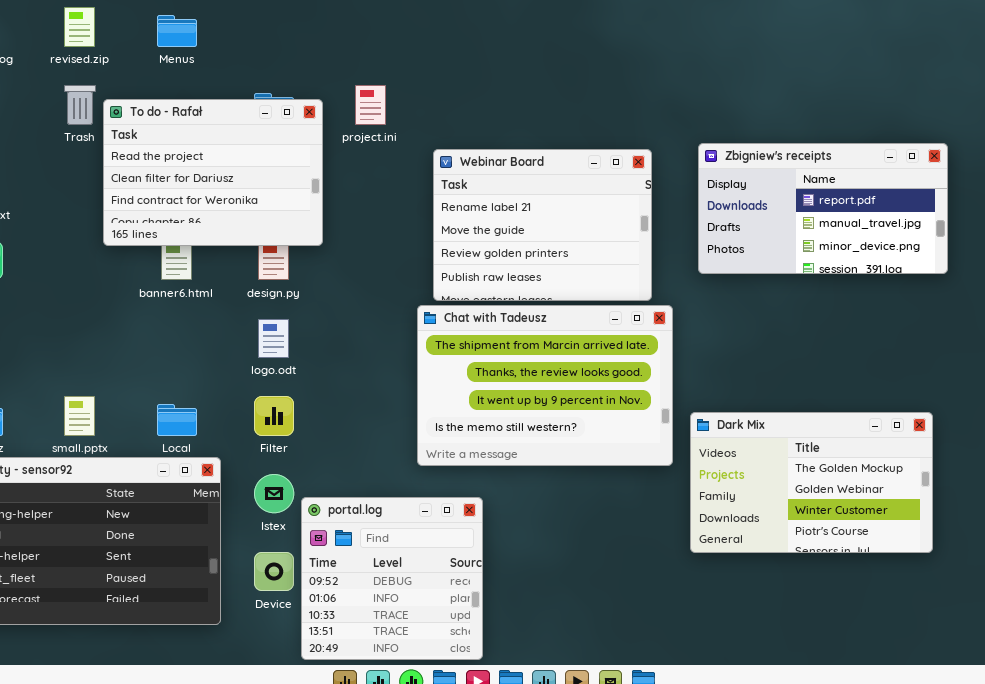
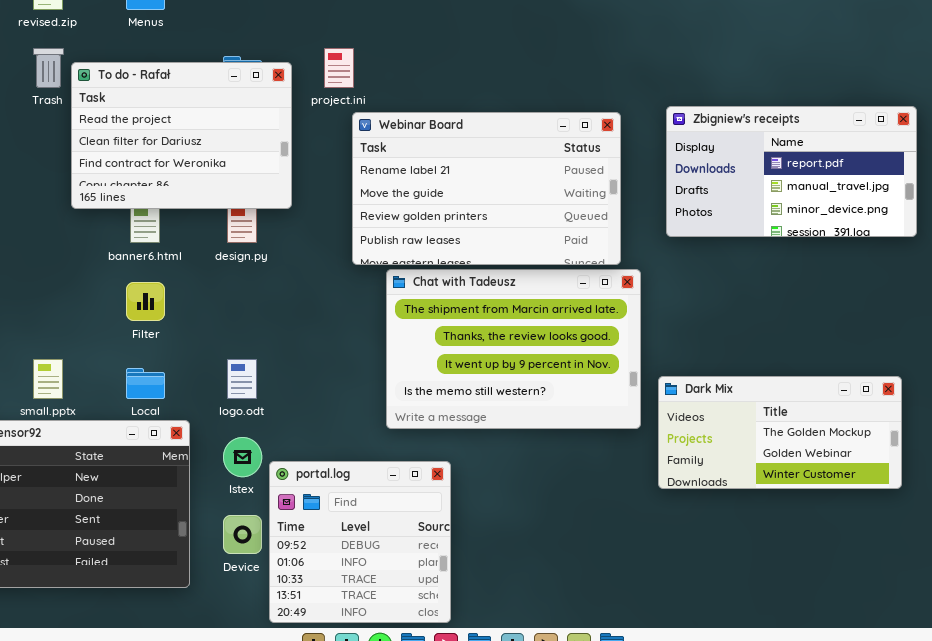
Webinar Board: [433,149,652,301] -> [352,112,621,265], resized
logo.odt: [258,319,289,358] -> [227,359,257,399], moved
Filter: [254,396,294,436] -> [126,282,165,321], moved
Dark Mix: [690,412,933,553] -> [658,376,902,489], resized

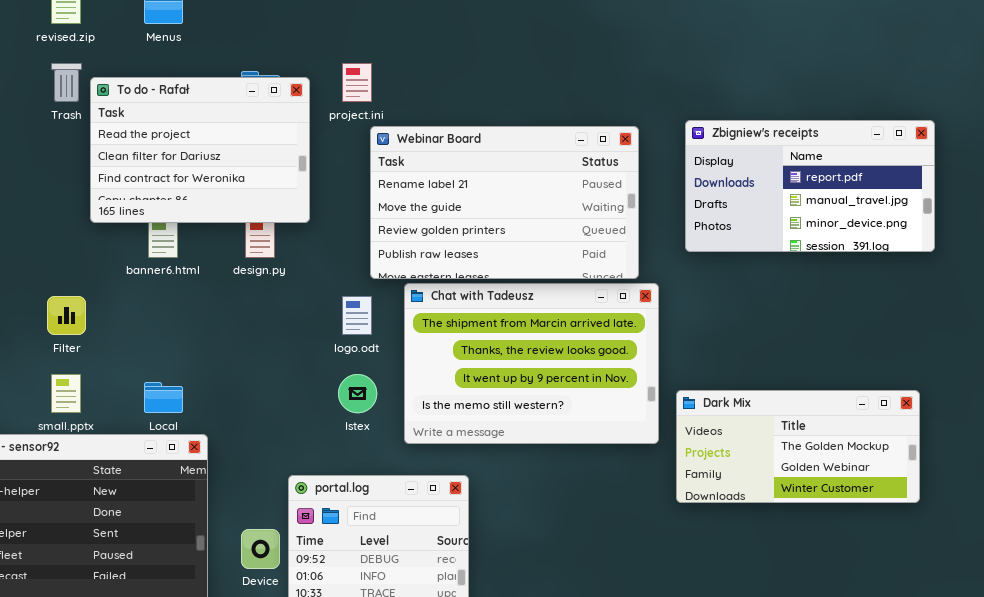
Filter: [126,282,165,321] -> [47,296,86,335], moved
logo.odt: [227,359,257,399] -> [342,296,372,335], moved
Istex: [223,437,262,477] -> [338,374,377,413], moved

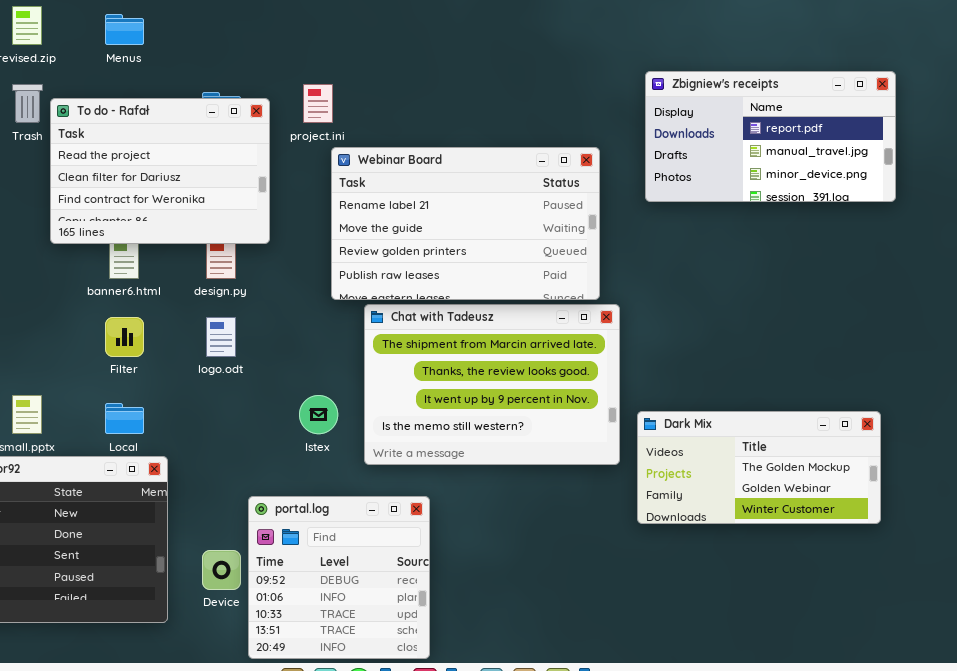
Zbigniew's receipts: [685,120,935,252] -> [645,71,896,202], moved
Filter: [47,296,86,335] -> [105,317,144,357], moved
logo.odt: [342,296,372,335] -> [206,317,236,357], moved

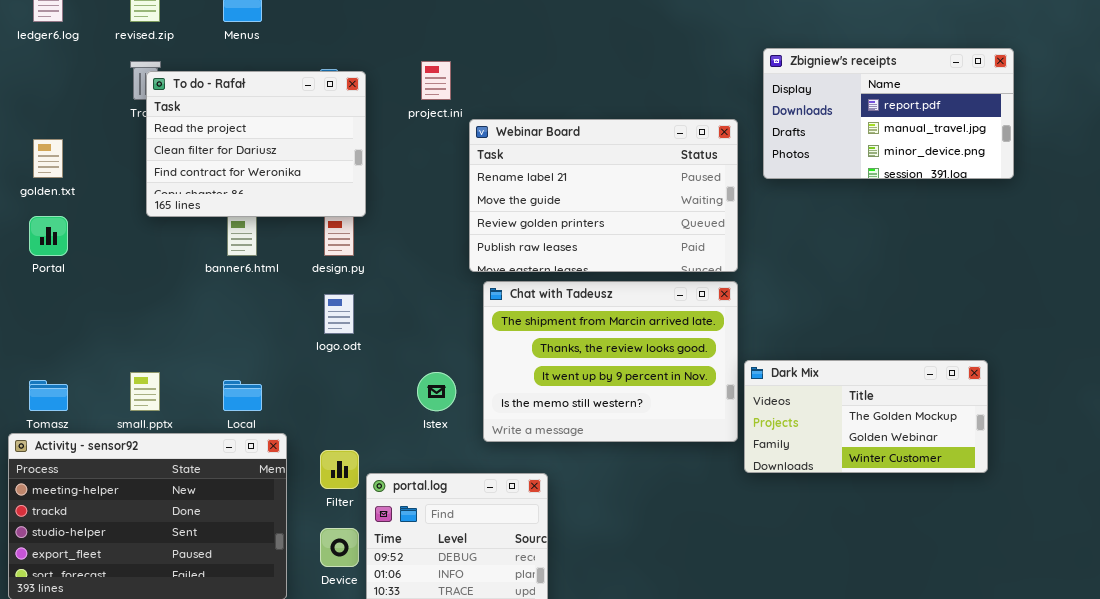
To do - Rafał: [50,98,270,244] -> [146,71,366,217], moved
Webinar Board: [331,147,600,300] -> [469,119,738,272], moved
Filter: [105,317,144,357] -> [320,450,359,489], moved
Dark Mix: [637,411,881,524] -> [744,360,988,473], moved

